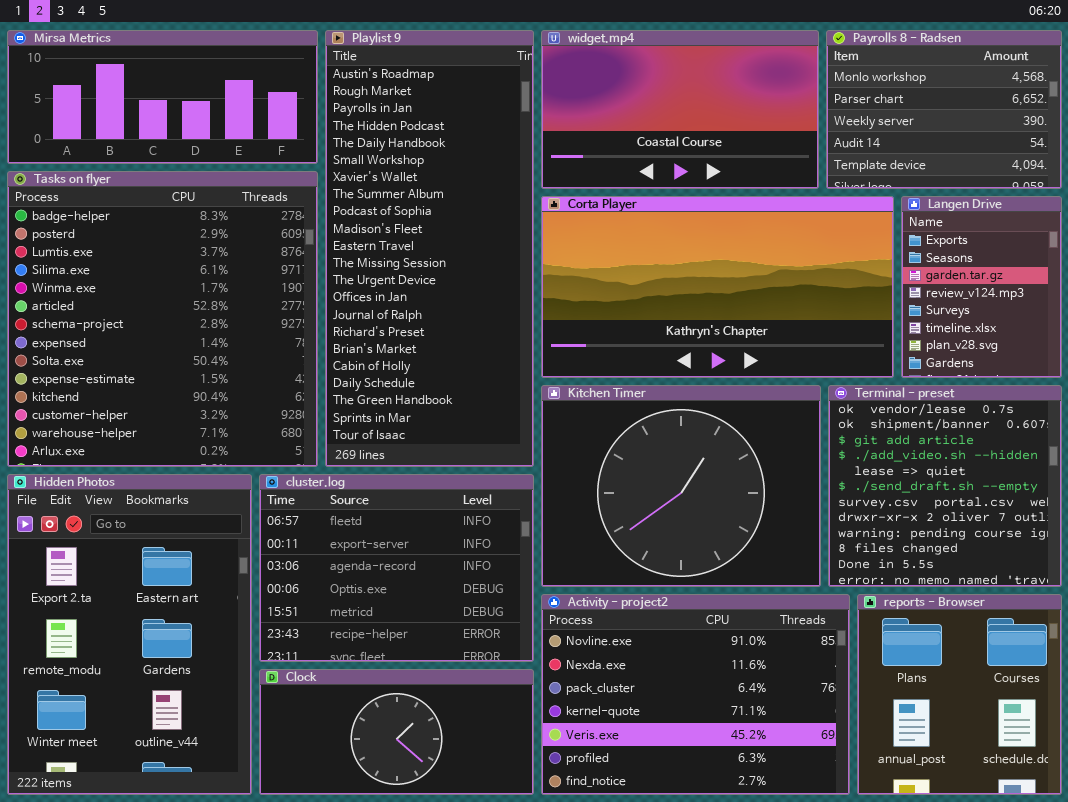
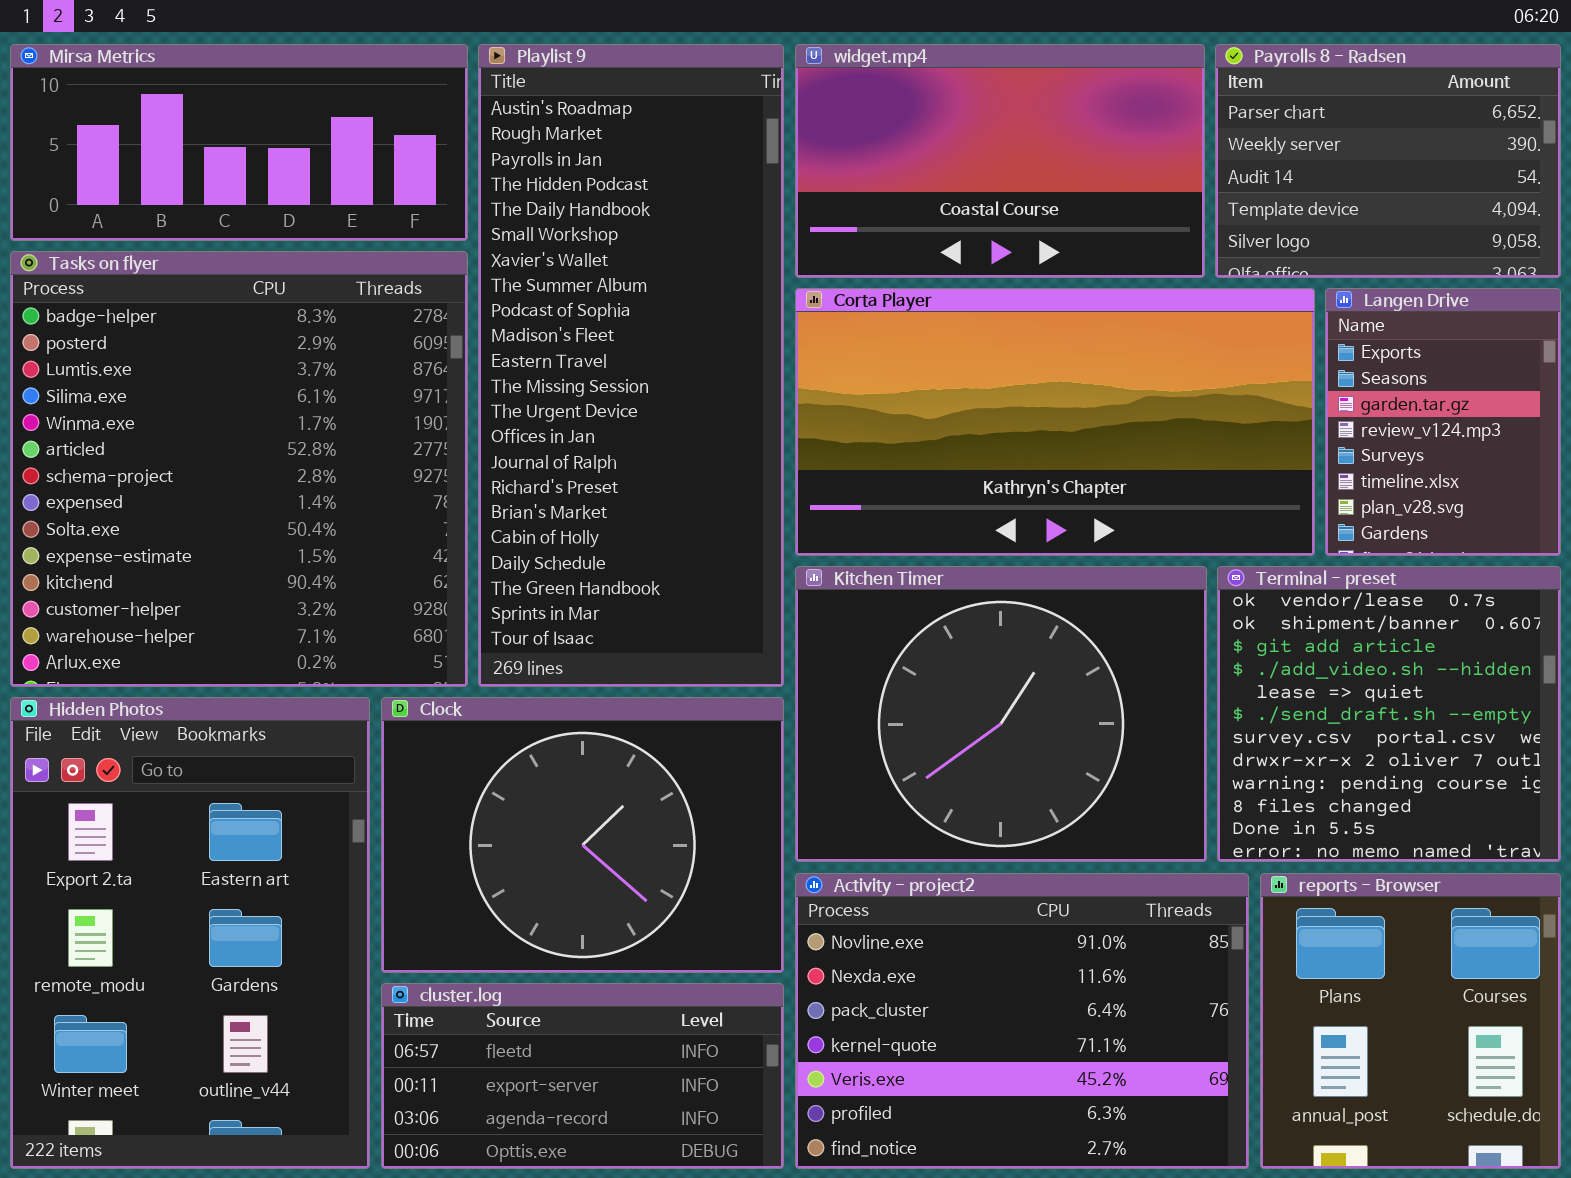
Payrolls 8 - Radsen: [826,30,1062,189] -> [1215,44,1561,278], scrolled down 1 row
cluster.log: [259,474,534,662] -> [381,983,784,1169], moved, resized
Clock: [259,669,534,795] -> [381,697,784,973], moved, resized

